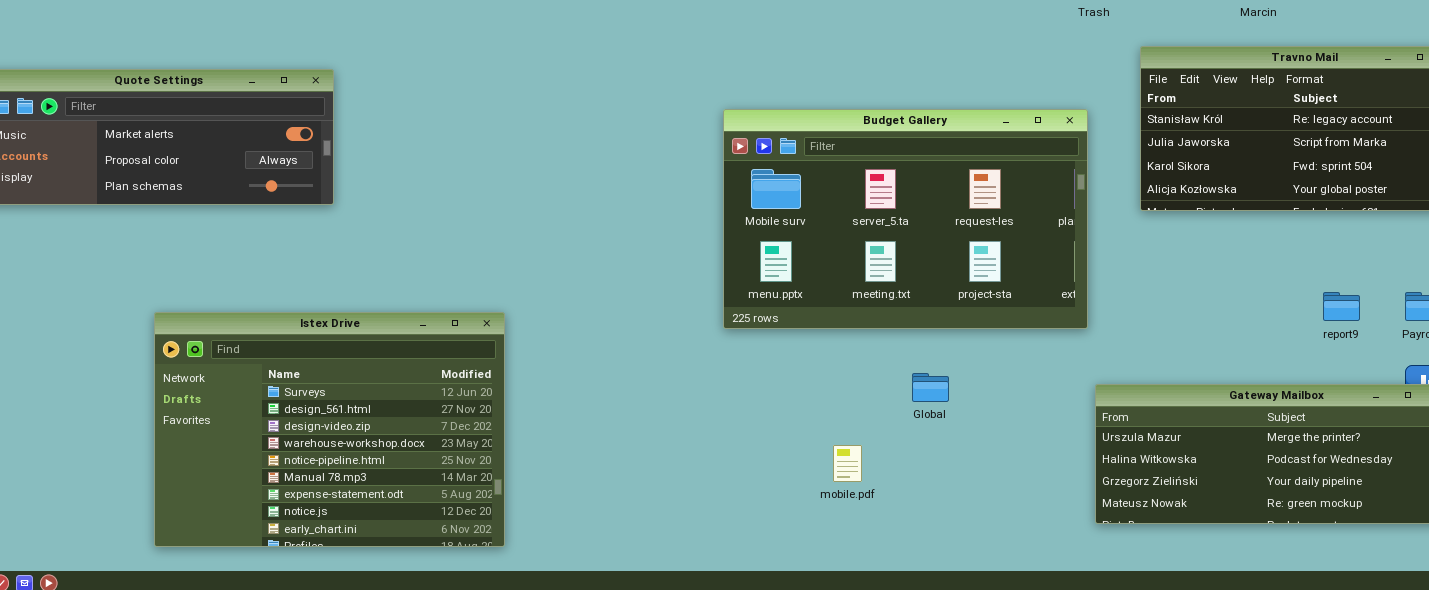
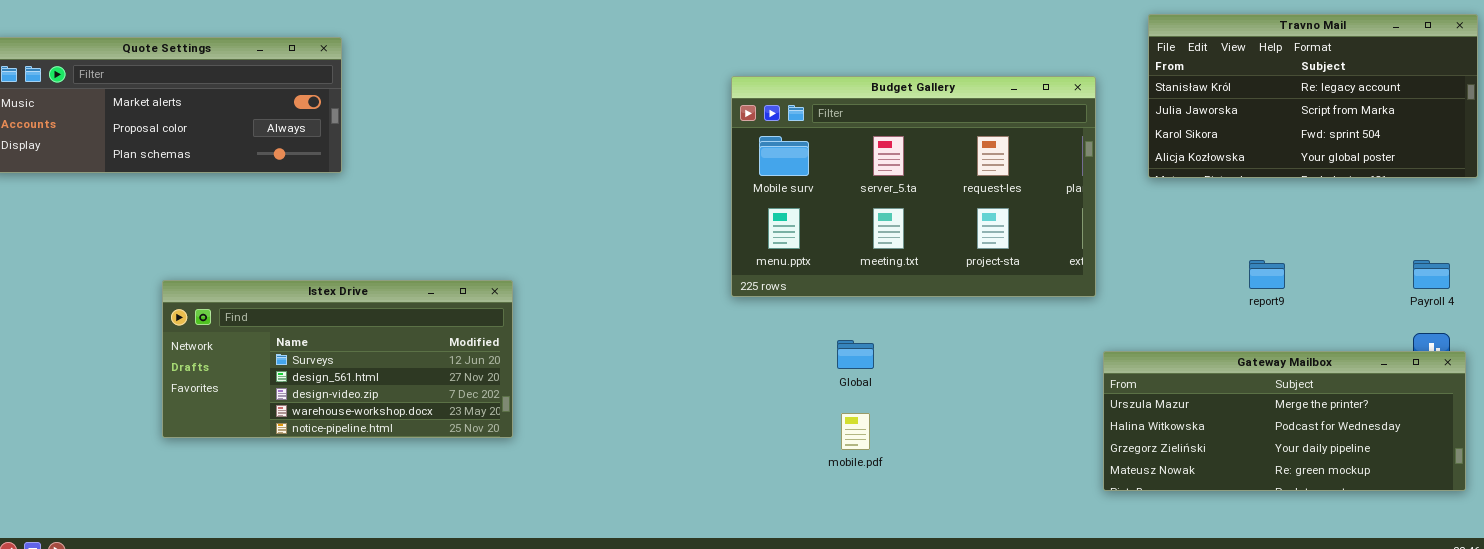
report9: [1323,292,1360,321] -> [1249,260,1285,289], moved
Istex Drive: [154,312,505,547] -> [162,280,513,438], resized
Global: [912,373,949,402] -> [837,340,874,369], moved

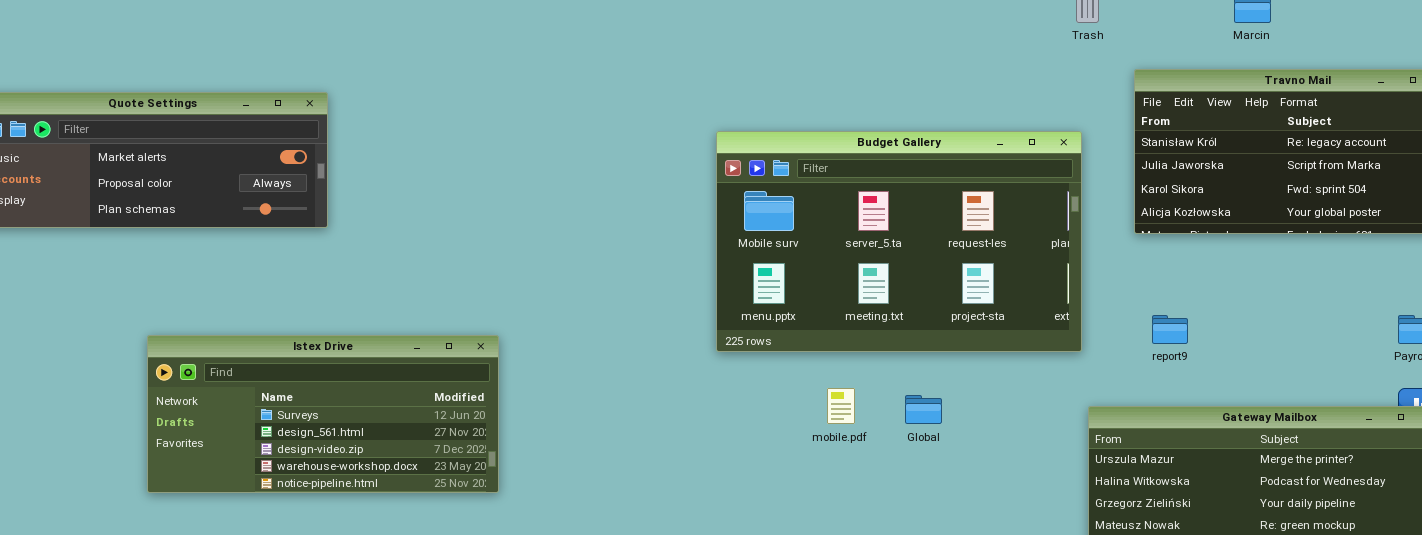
report9: [1249,260,1285,289] -> [1152,315,1188,344], moved
Global: [837,340,874,369] -> [905,395,942,424], moved
mobile.pdf: [841,413,870,450] -> [827,388,855,424], moved

